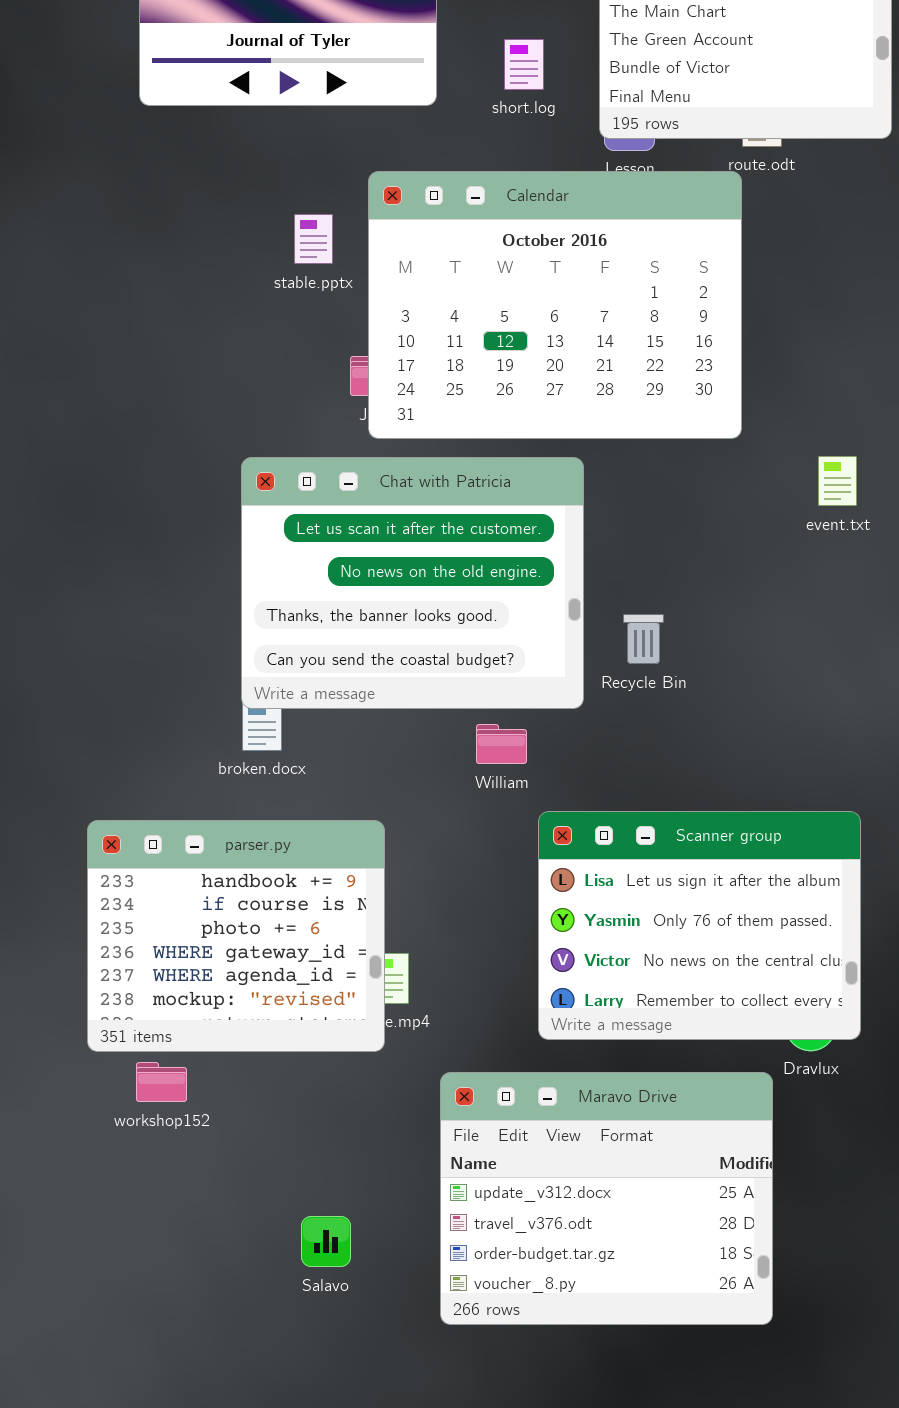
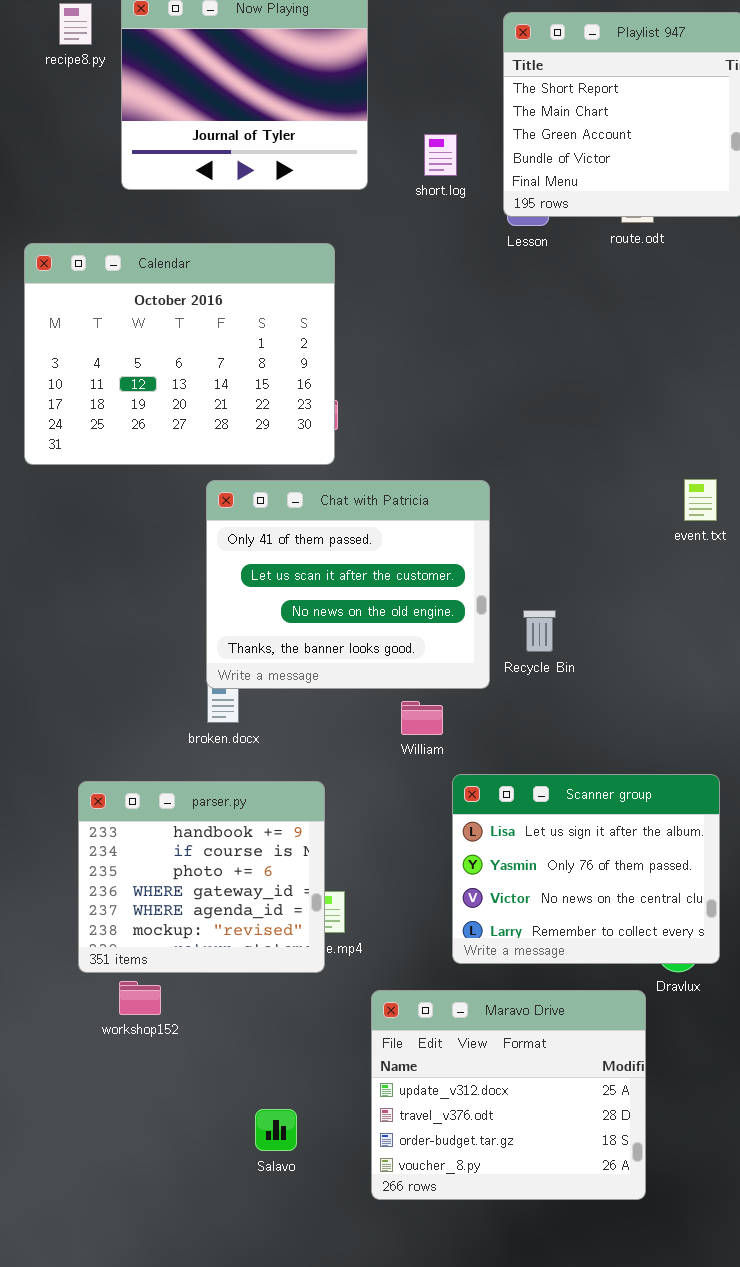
Calendar: [368,171,742,439] -> [24,243,335,465], moved
Chat with Patricia: [241,457,584,709] -> [206,480,490,689], scrolled up 1 row

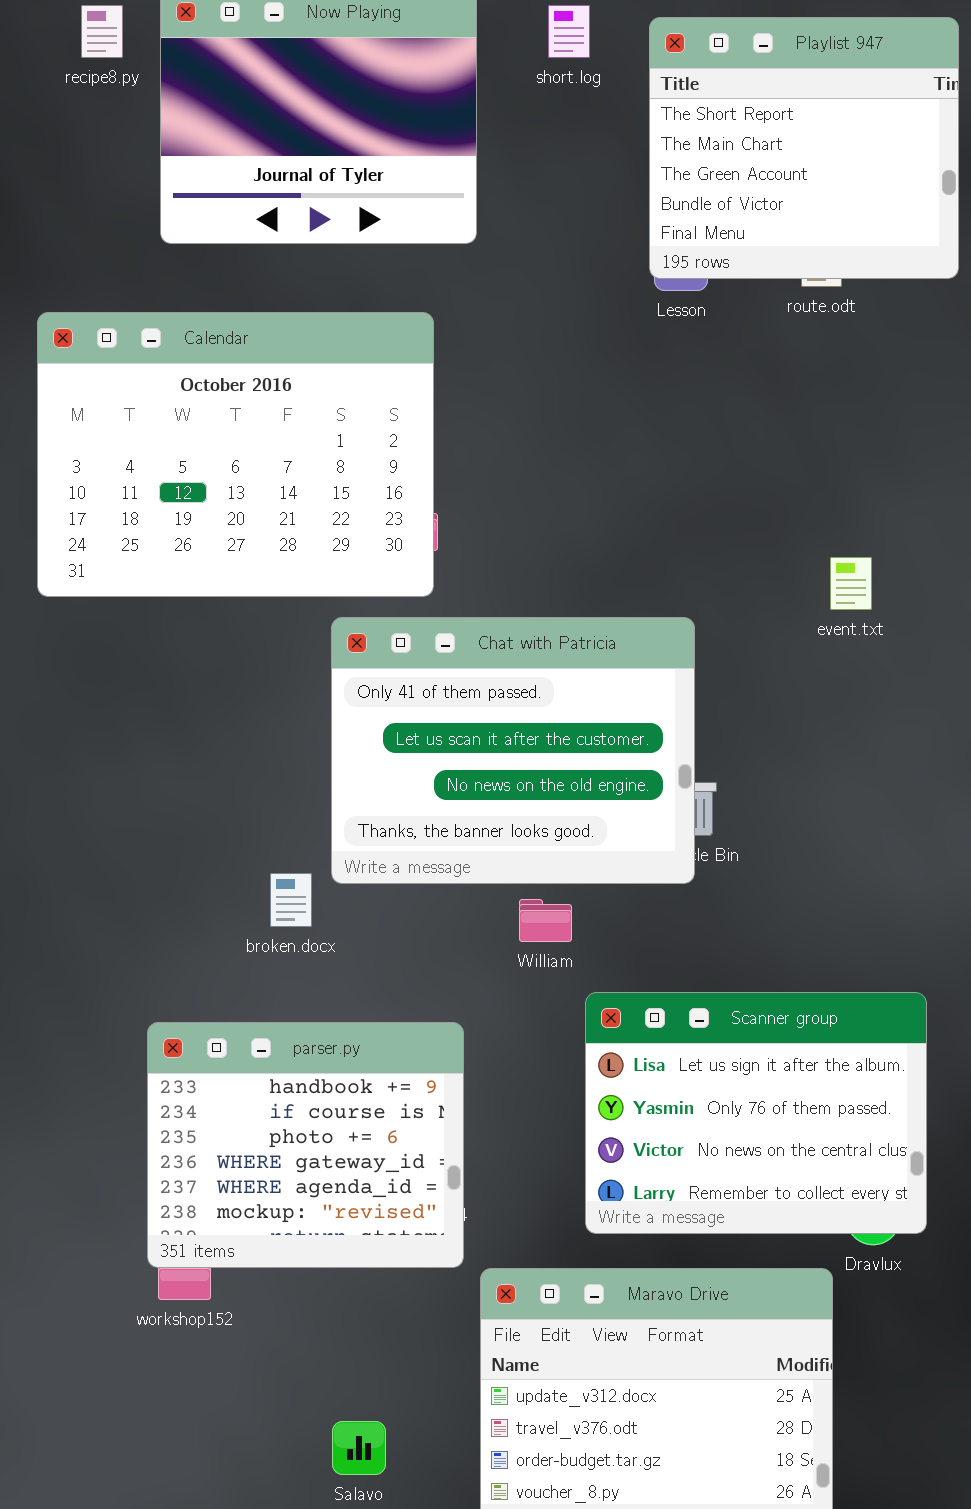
short.log: [424,134,457,176] -> [548,5,590,58], moved
event.txt: [684,479,717,521] -> [830,557,872,610], moved
Chat with Patricia: [206,480,490,689] -> [331,617,695,884], moved
parser.py: [78,781,325,973] -> [147,1022,464,1268], moved

